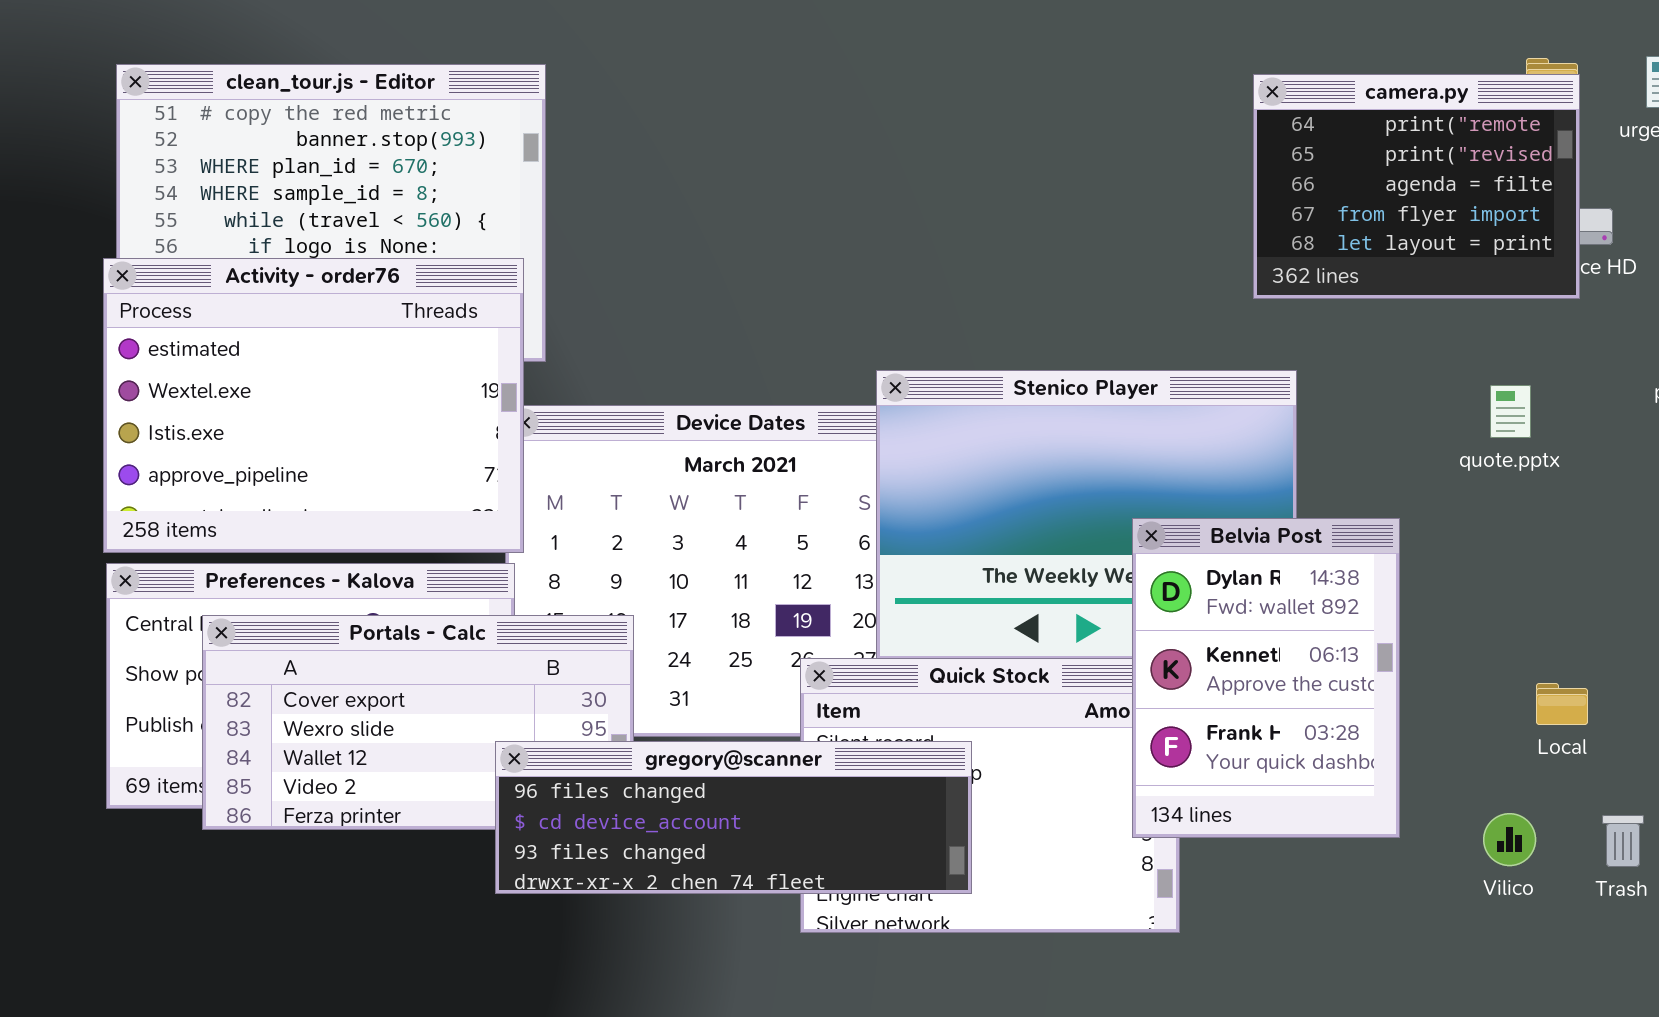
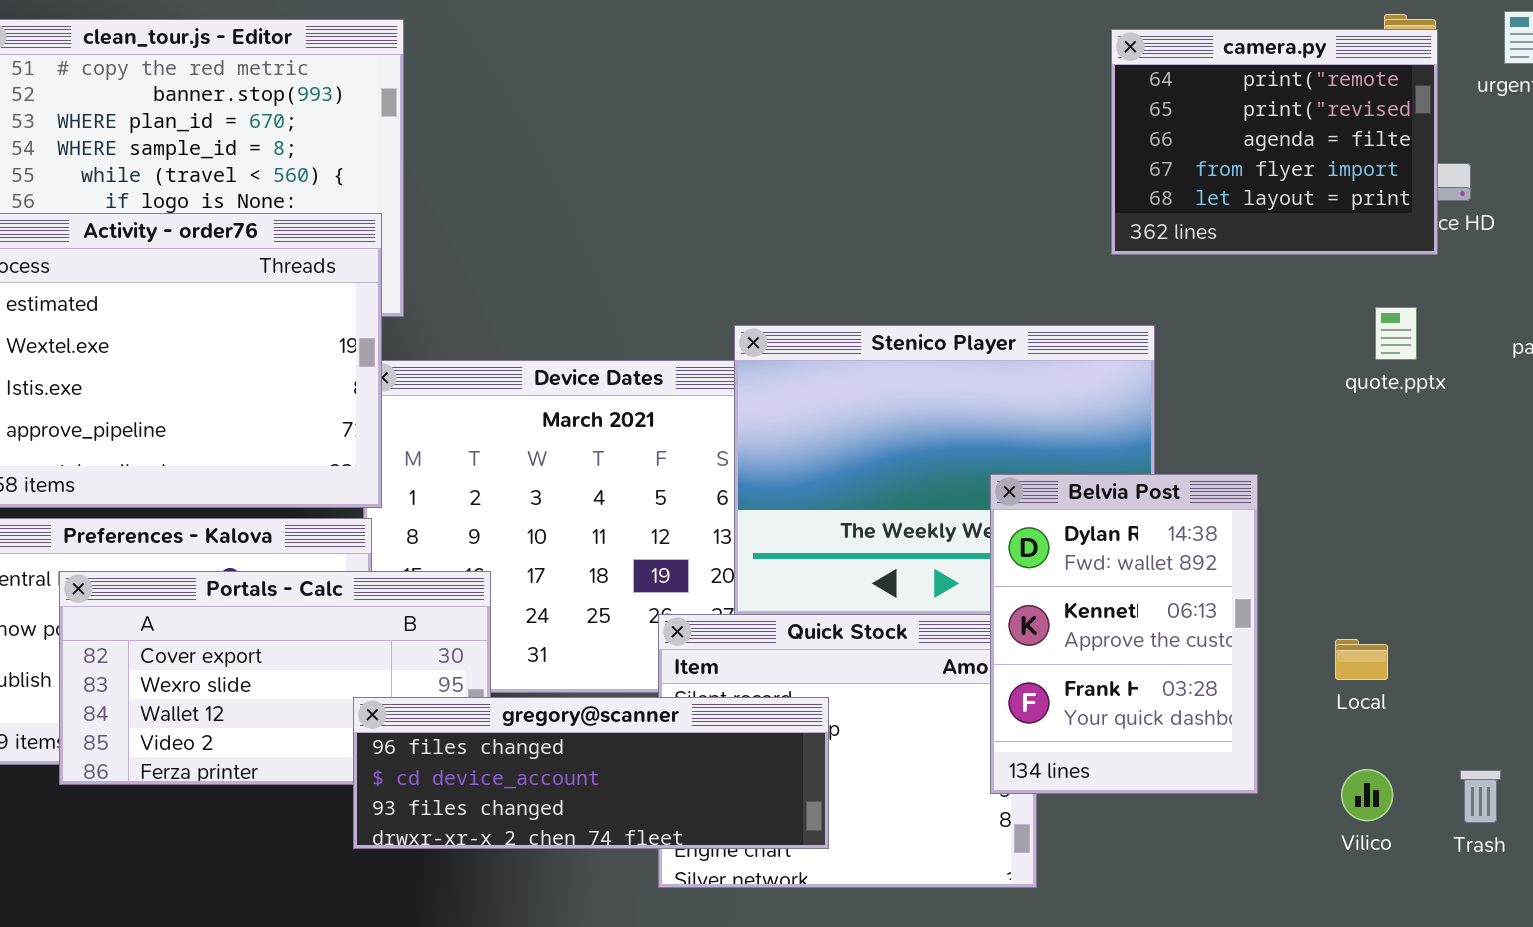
quote.pptx: [1490,385,1531,438] -> [1375,307,1417,360], moved
Local: [1536,683,1588,725] -> [1335,639,1388,680], moved

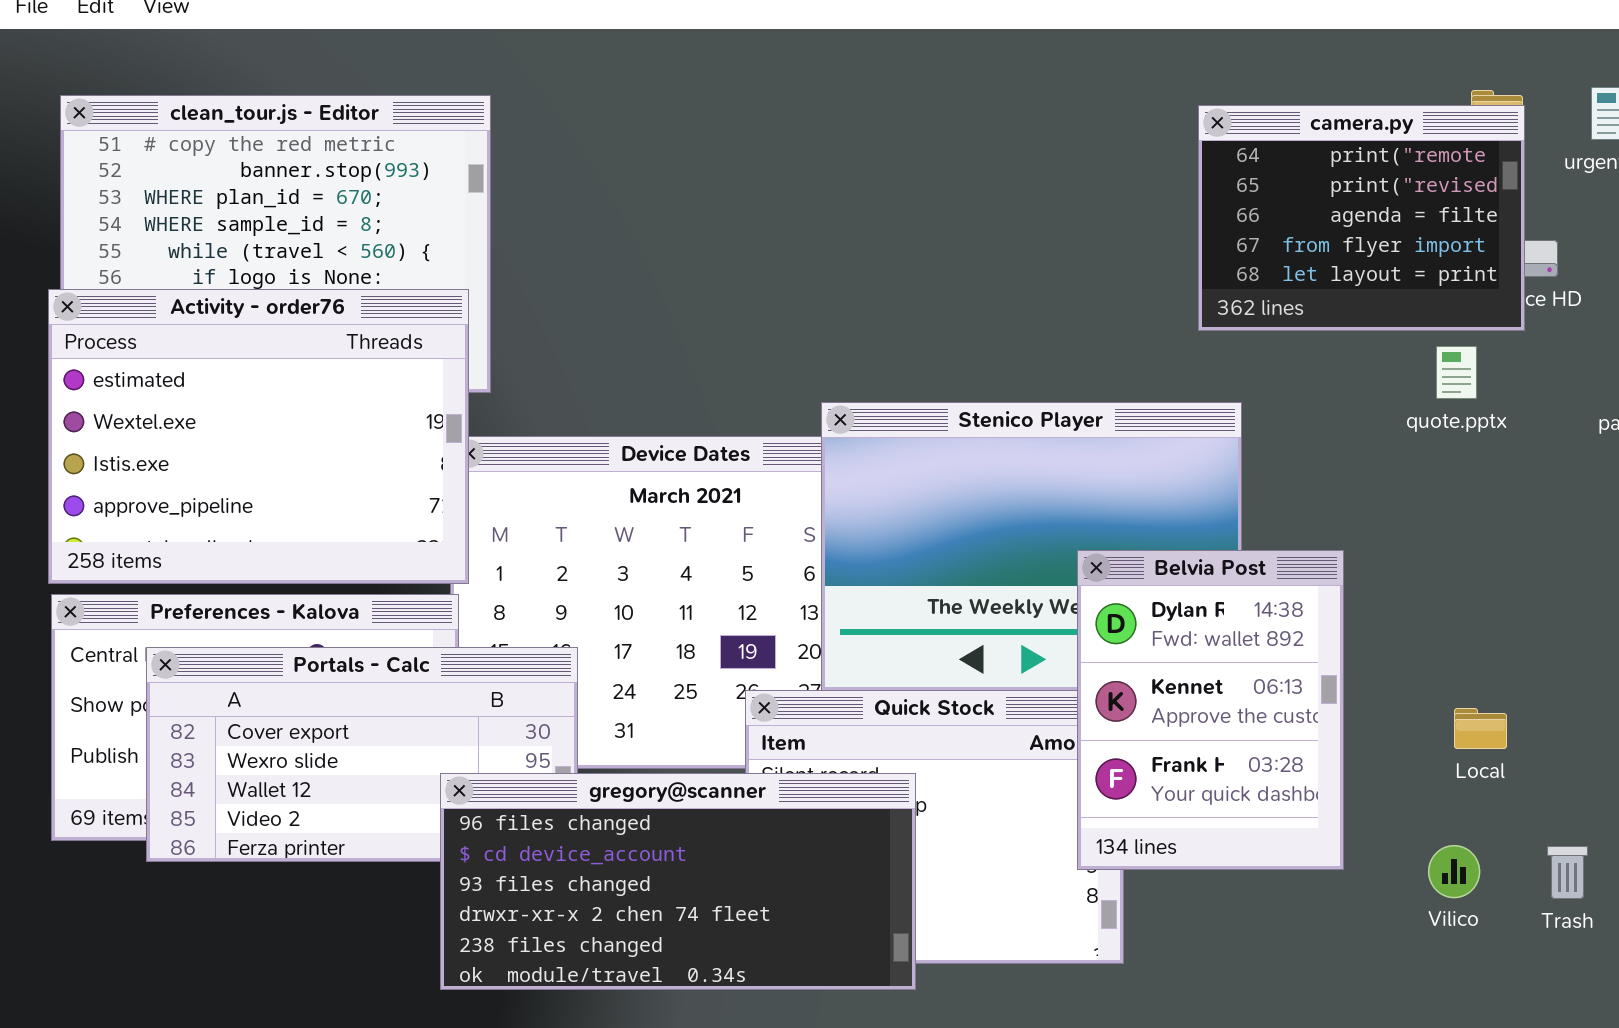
quote.pptx: [1375,307,1417,360] -> [1436,346,1477,399], moved
Local: [1335,639,1388,680] -> [1454,708,1507,749], moved
gregory@scanner: [353,697,829,849] -> [440,773,916,990], resized

